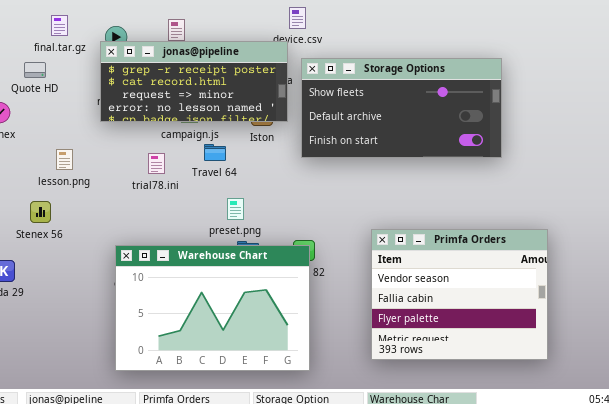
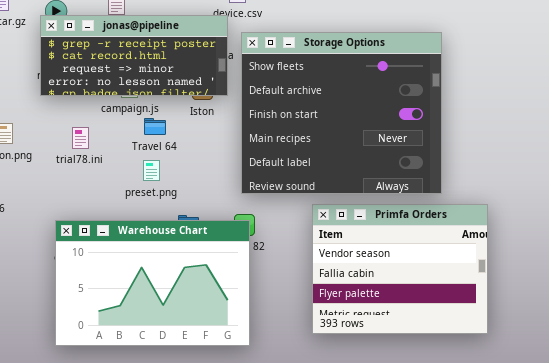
Storage Options: [301,58,502,158] -> [241,32,442,194], resized
trial78.ini: [148,153,165,174] -> [72,127,89,149], moved
preset.png: [227,198,244,220] -> [143,160,160,181], moved

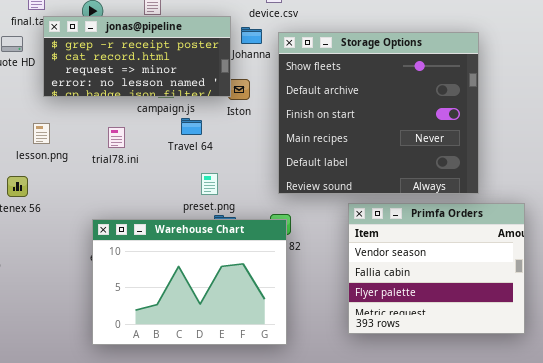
jonas@pipeline: [40,15,228,96] -> [43,16,231,97], moved
preset.png: [143,160,160,181] -> [201,173,218,195], moved

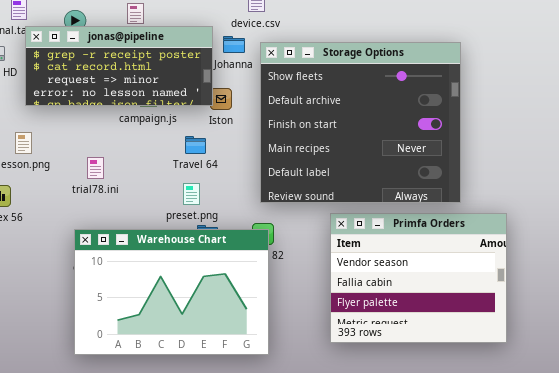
Travel 64: [181,118,202,135] -> [185,136,206,154], moved
trial78.ini: [108,127,125,148] -> [87,157,104,179], moved

